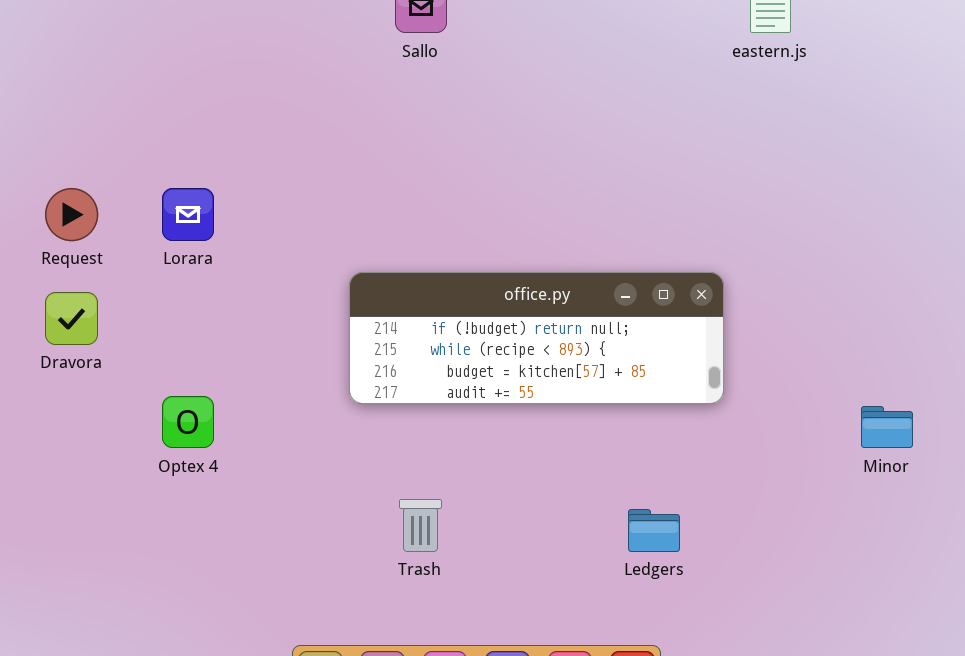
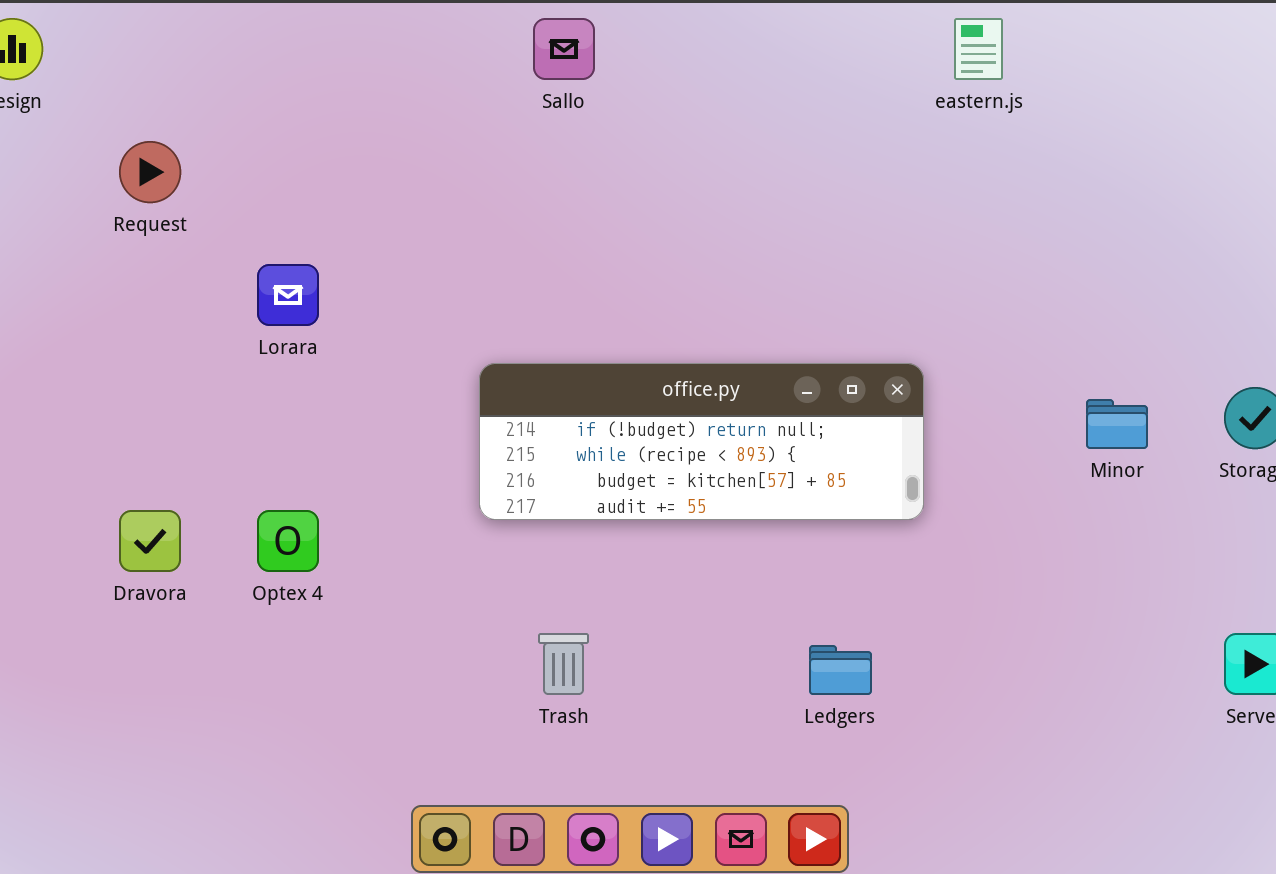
Request: [45,188,98,241] -> [119,141,181,203], moved
Dravora: [45,292,98,345] -> [119,510,181,572], moved
Minor: [861,406,913,448] -> [1086,399,1148,449], moved

